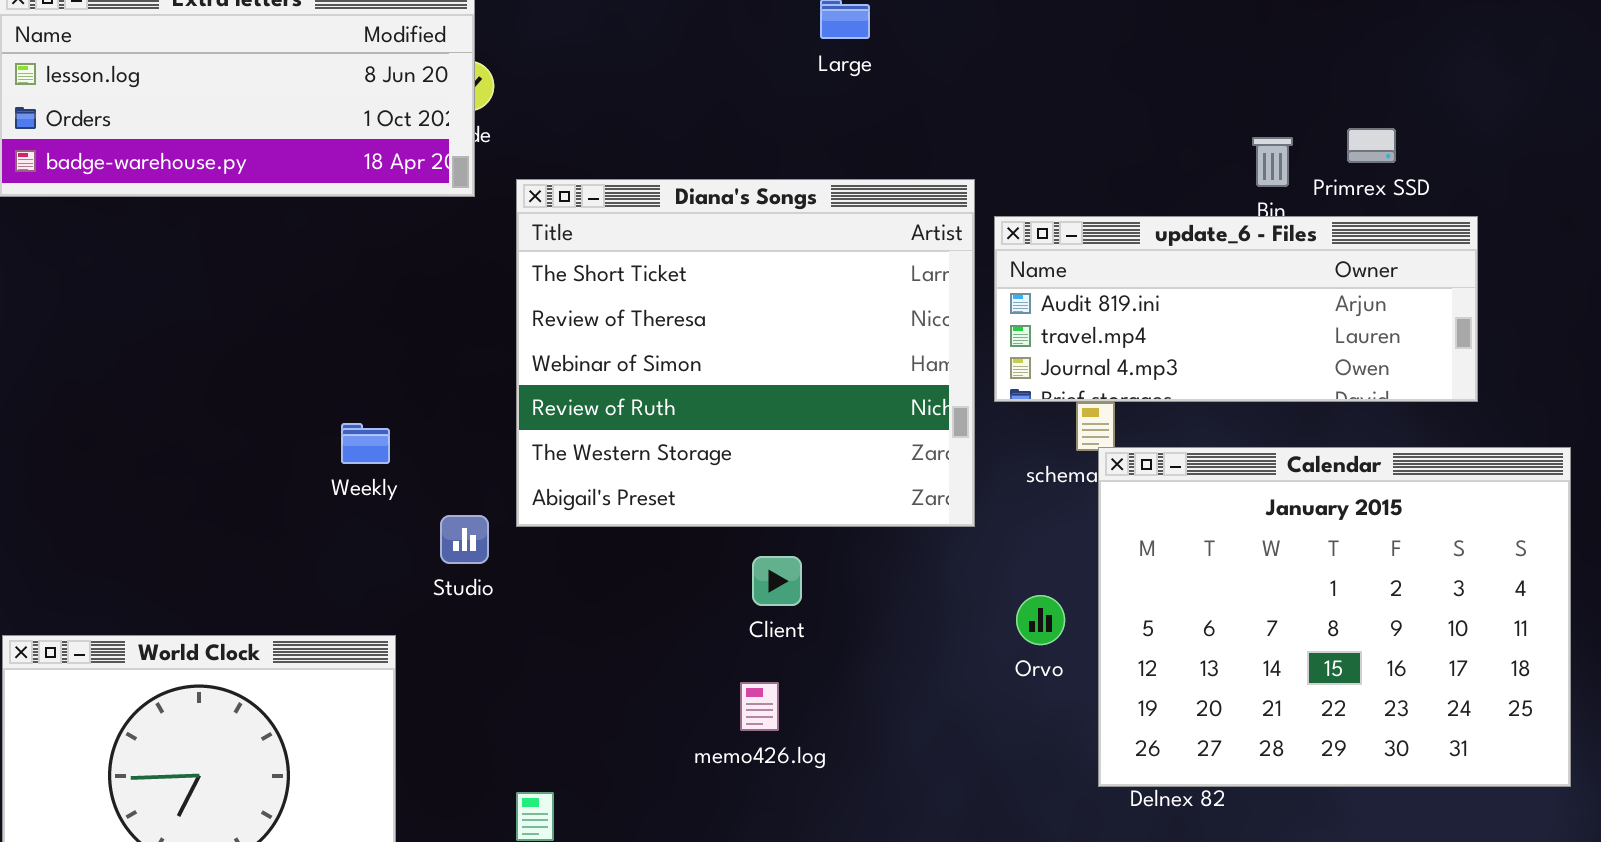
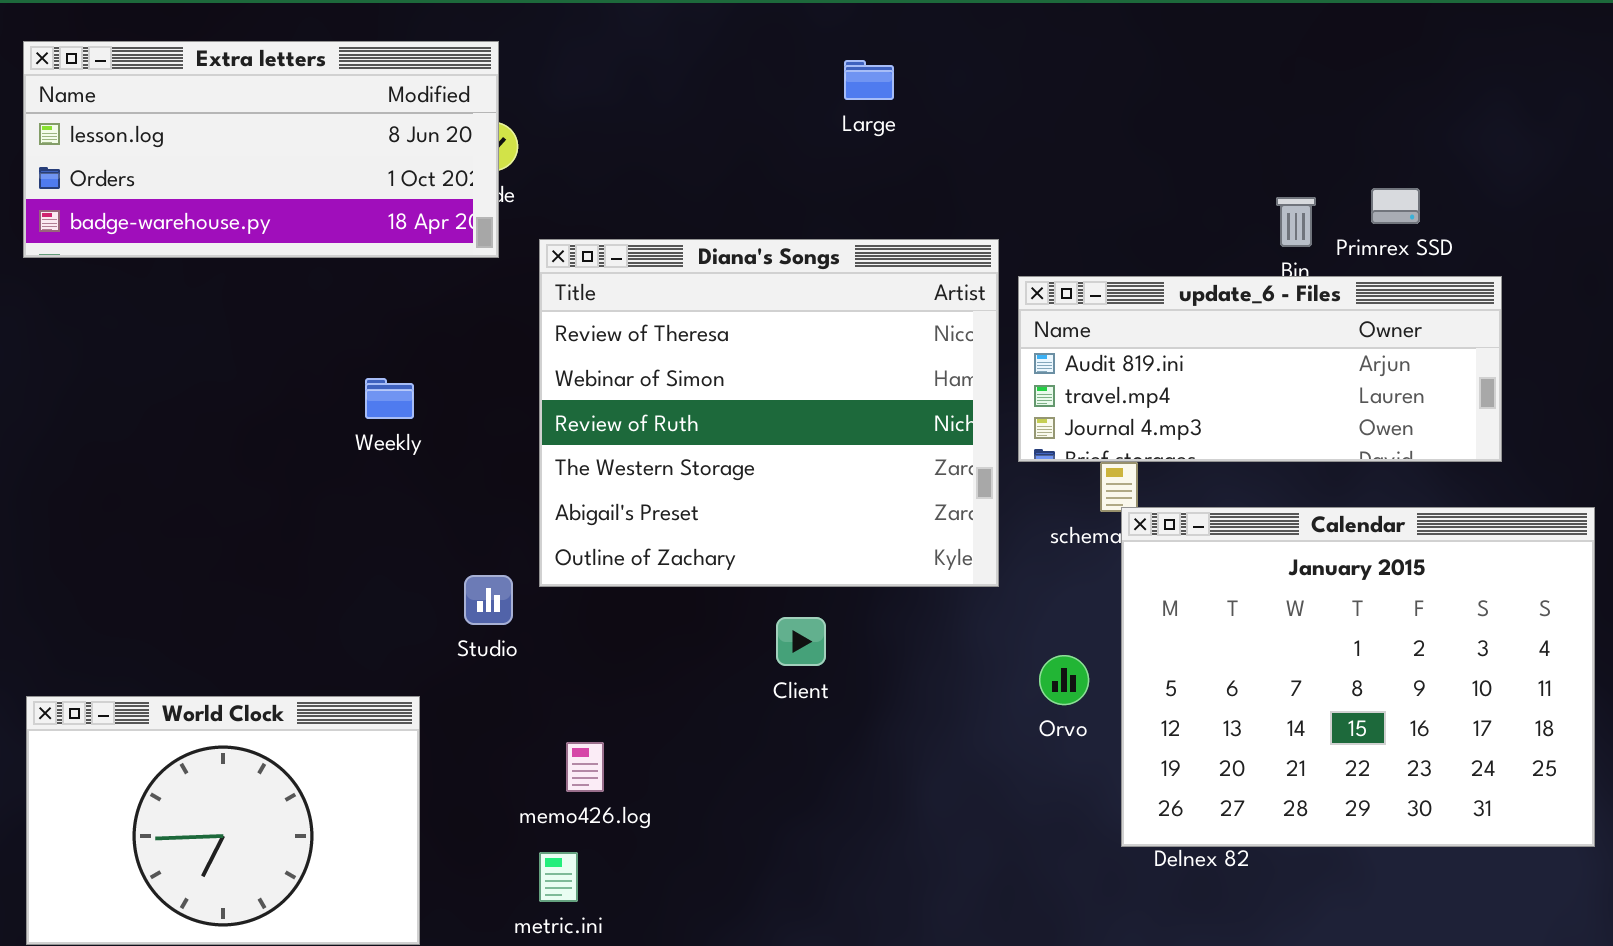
Diana's Songs: [516,179,975,527] -> [539,239,999,587], scrolled down 1 row
Weekly: [341,423,390,464] -> [365,378,414,419], moved
memo426.log: [740,682,779,731] -> [566,742,604,792], moved

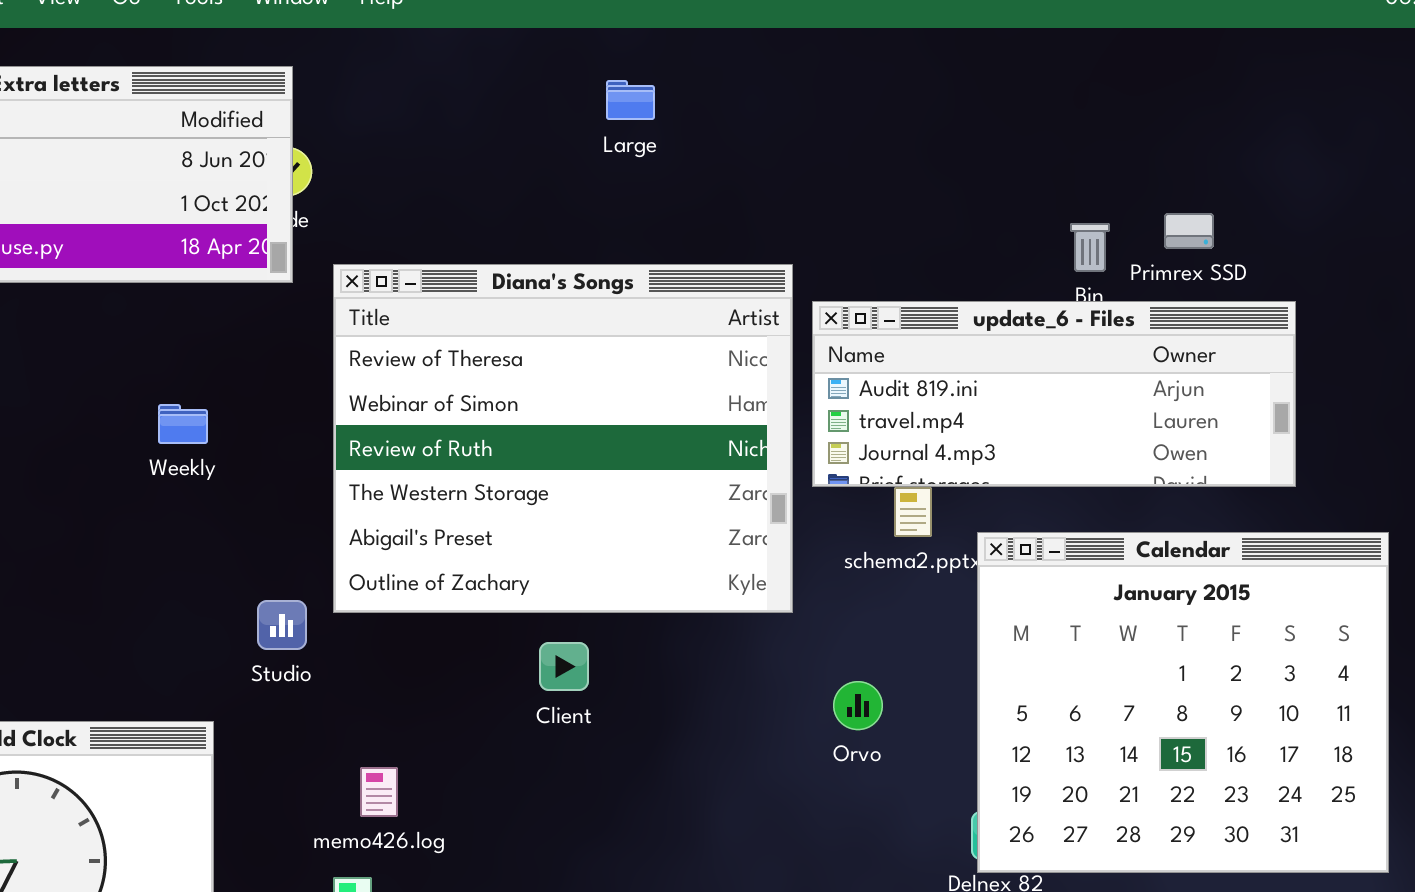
Large: [844,60,894,100] -> [606,80,655,120], moved
Calendar: [1121,507,1595,847] -> [977,532,1389,873], resized
Client: [776,617,826,666] -> [539,642,589,691], moved

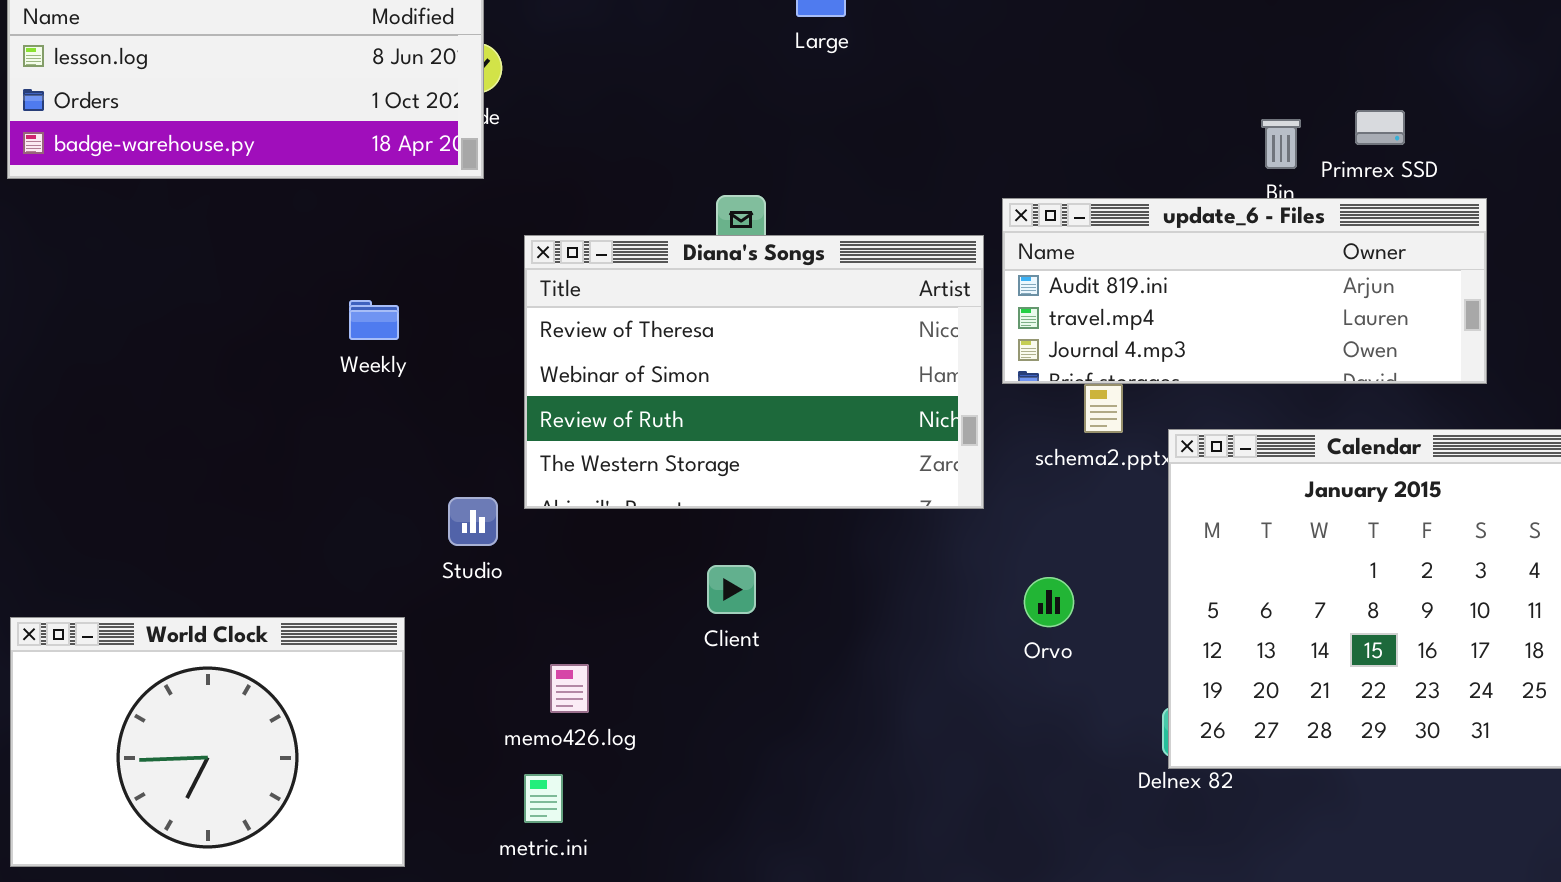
Diana's Songs: [333,264,793,613] -> [524,235,984,509], resized
Client: [539,642,589,691] -> [707,565,756,614], moved

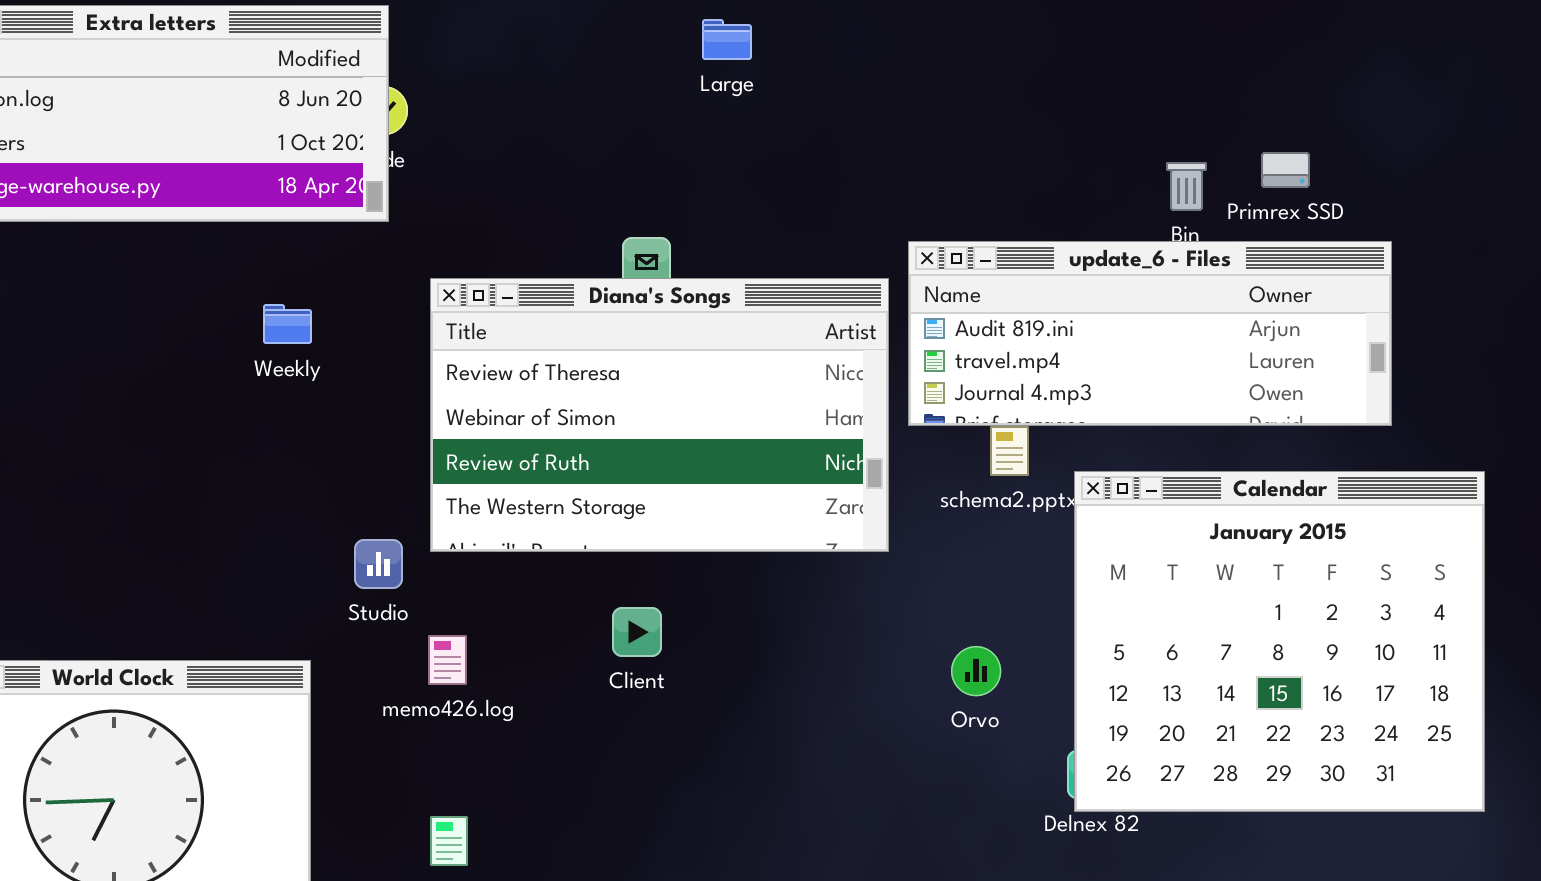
Weekly: [349,300,399,340] -> [263,304,312,344], moved
Orvo: [1024,577,1074,627] -> [951,646,1001,696], moved
memo426.log: [550,664,589,713] -> [428,635,467,685], moved

